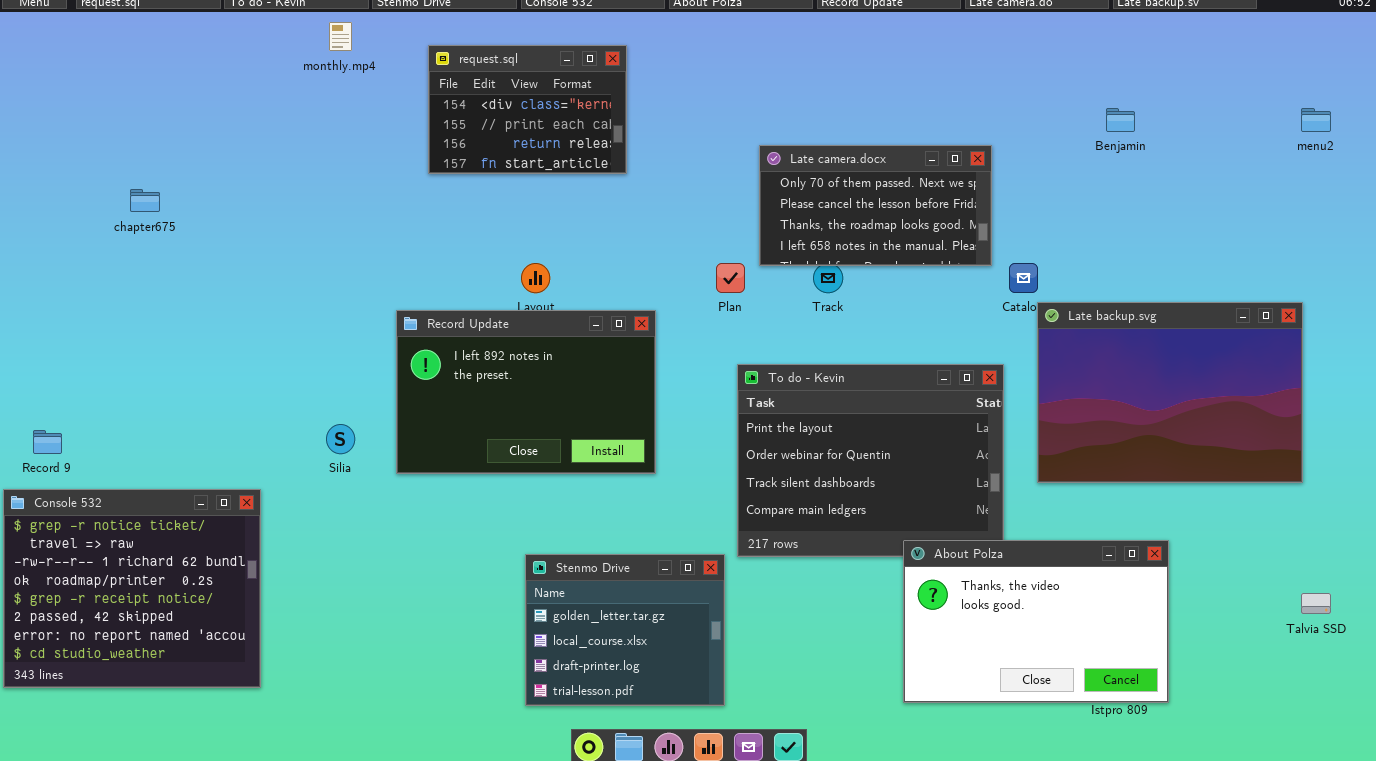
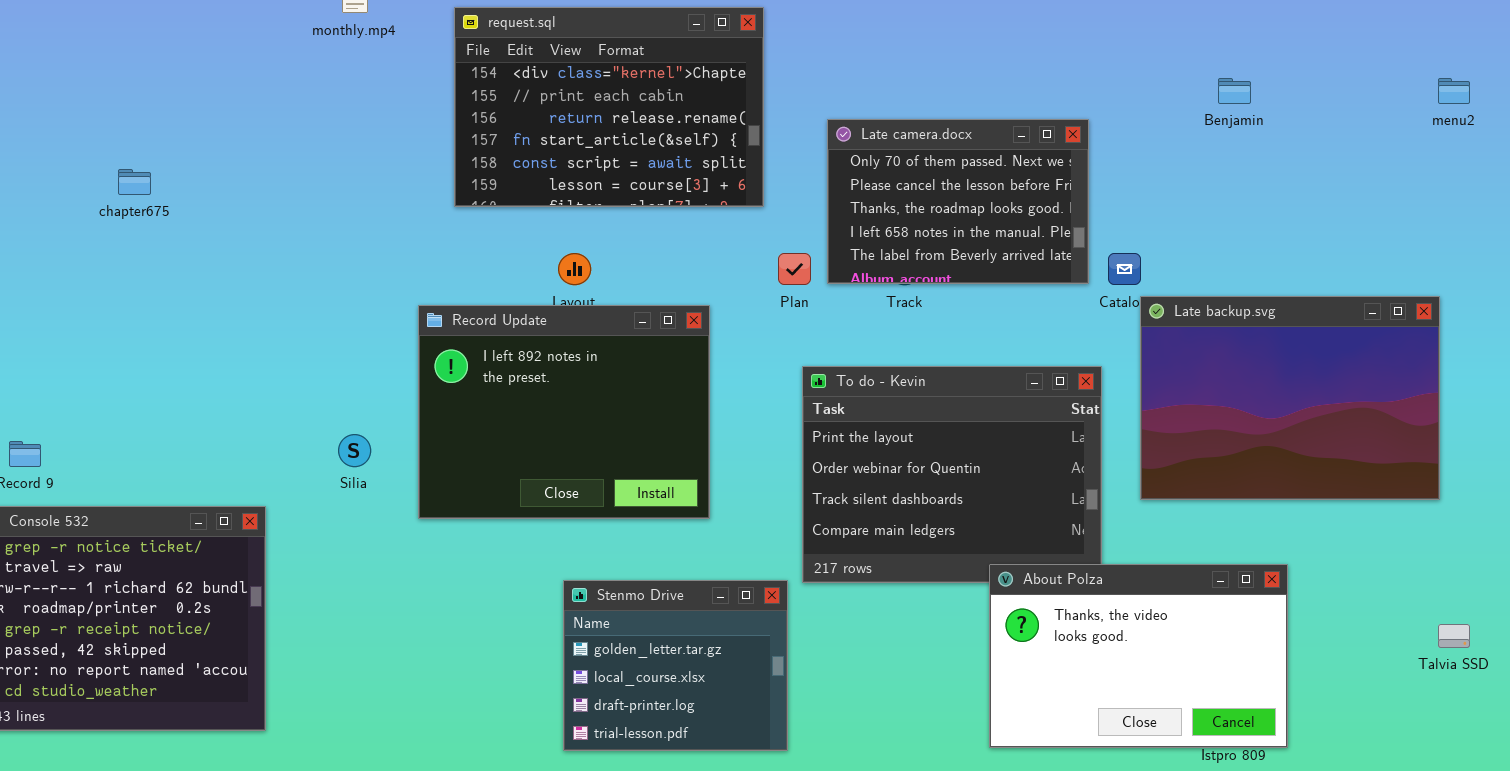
request.sql: [428,45,627,174] -> [454,7,764,207], resized
Late camera.docx: [759,145,992,266] -> [827,119,1089,284], resized
Record Update: [396,310,656,474] -> [418,305,710,519], resized

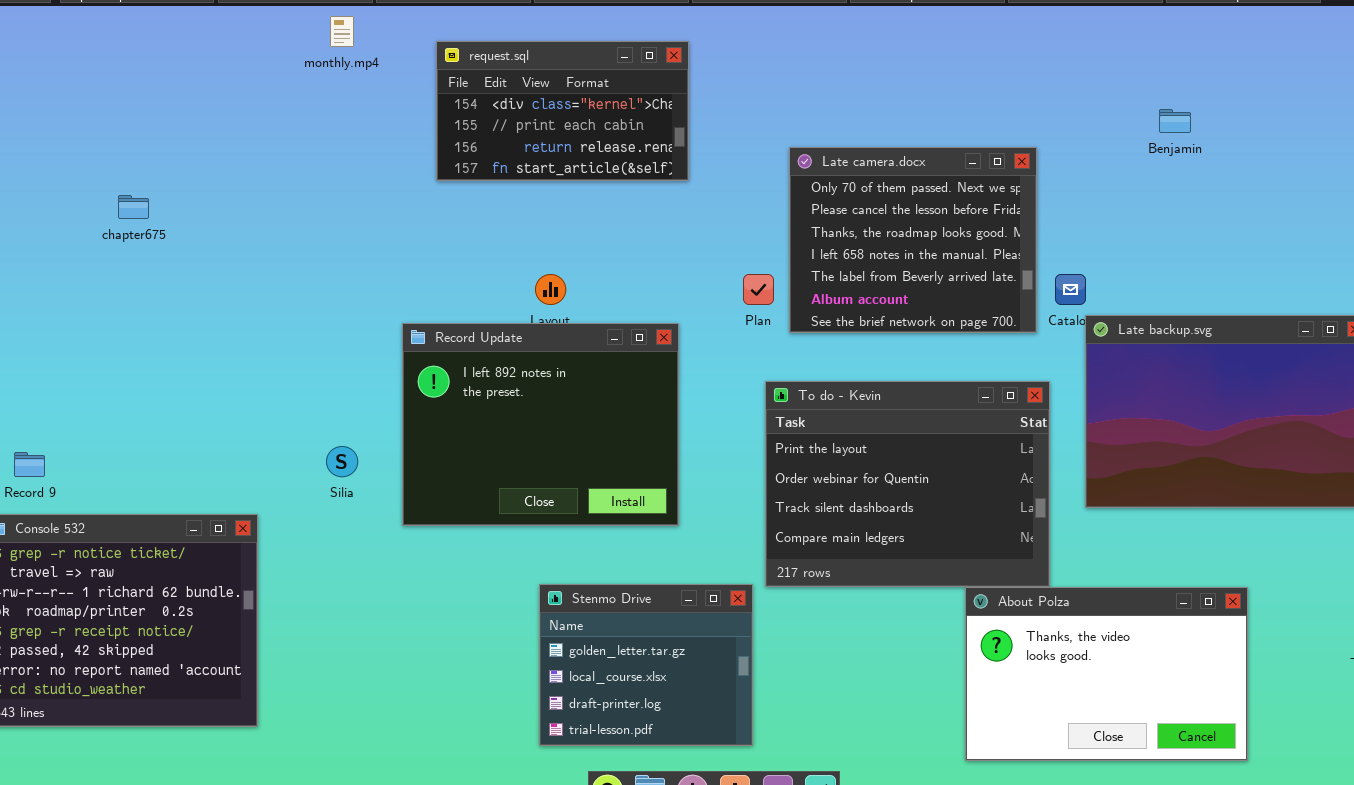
request.sql: [454,7,764,207] -> [436,41,689,181], resized
Late camera.docx: [827,119,1089,284] -> [789,147,1037,333], resized
About Polza: [989,564,1288,748] -> [965,587,1248,761], moved

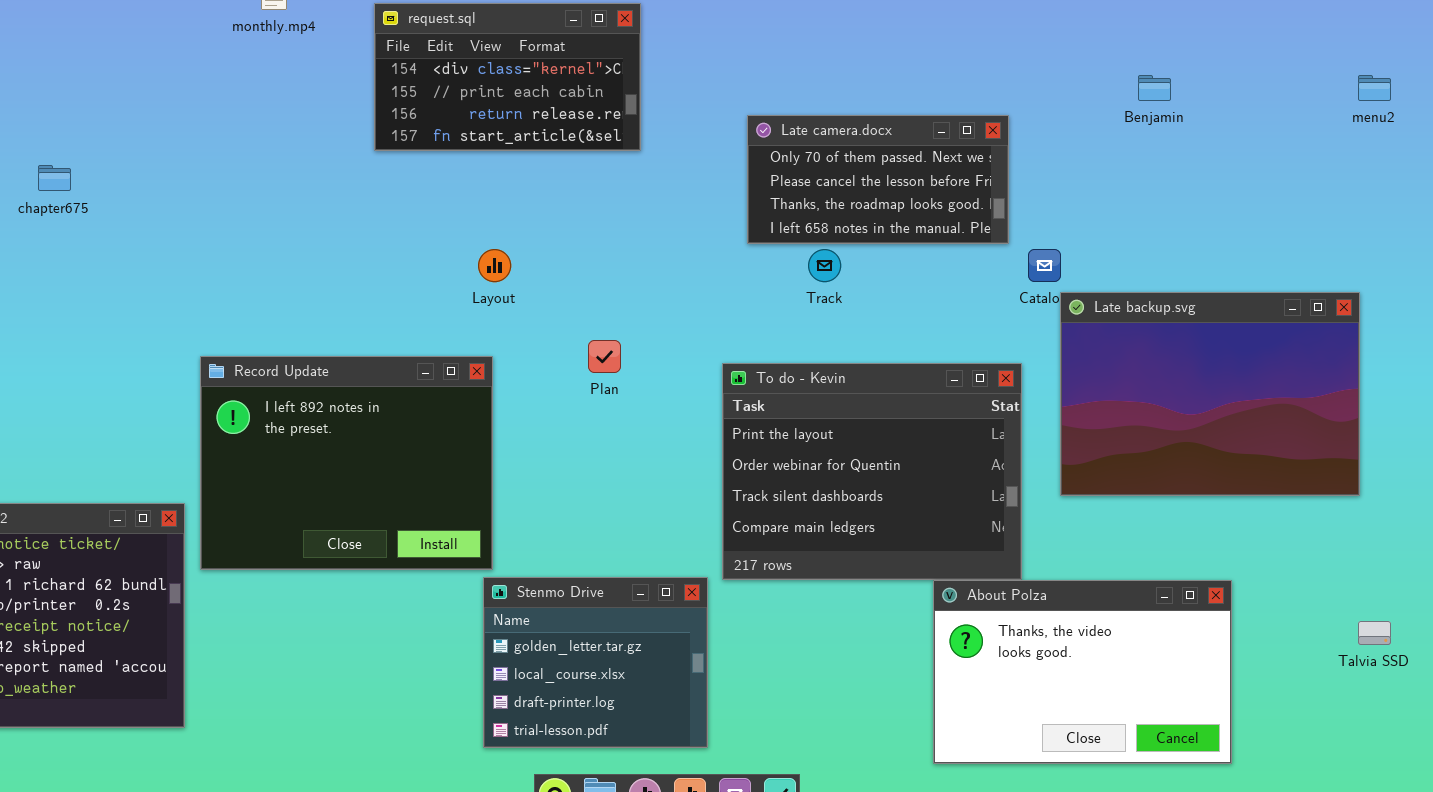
Late camera.docx: [789,147,1037,333] -> [747,115,1009,244], resized
Plan: [743,274,774,305] -> [588,340,621,373], moved
Record Update: [402,323,679,526] -> [200,356,493,570], moved

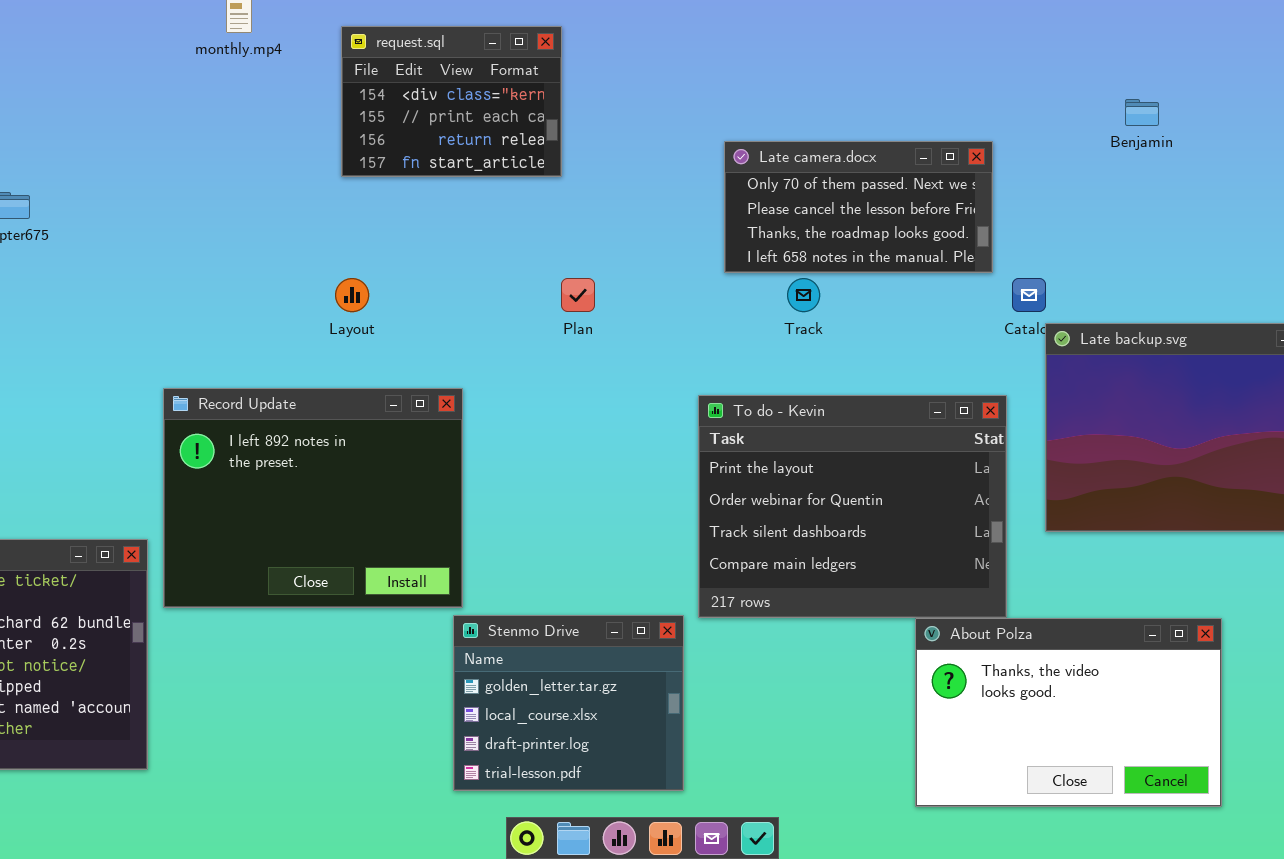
request.sql: [374,3,641,151] -> [341,26,562,177], resized
Layout: [478,249,511,282] -> [335,278,369,312], moved
Plan: [588,340,621,373] -> [561,278,595,312], moved

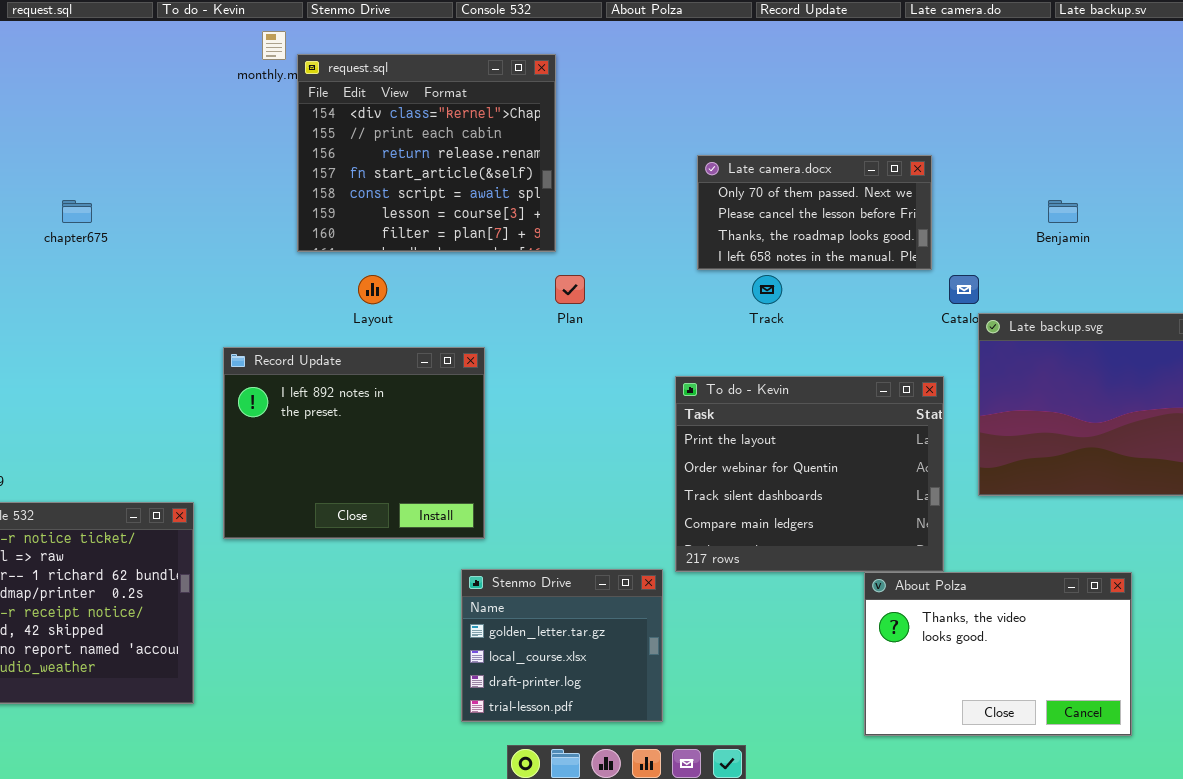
request.sql: [341,26,562,177] -> [297,54,556,252], resized
Benjamin: [1125,99,1159,126] -> [1048,200,1078,223], moved
Record Update: [163,388,463,608] -> [223,347,485,539], moved

